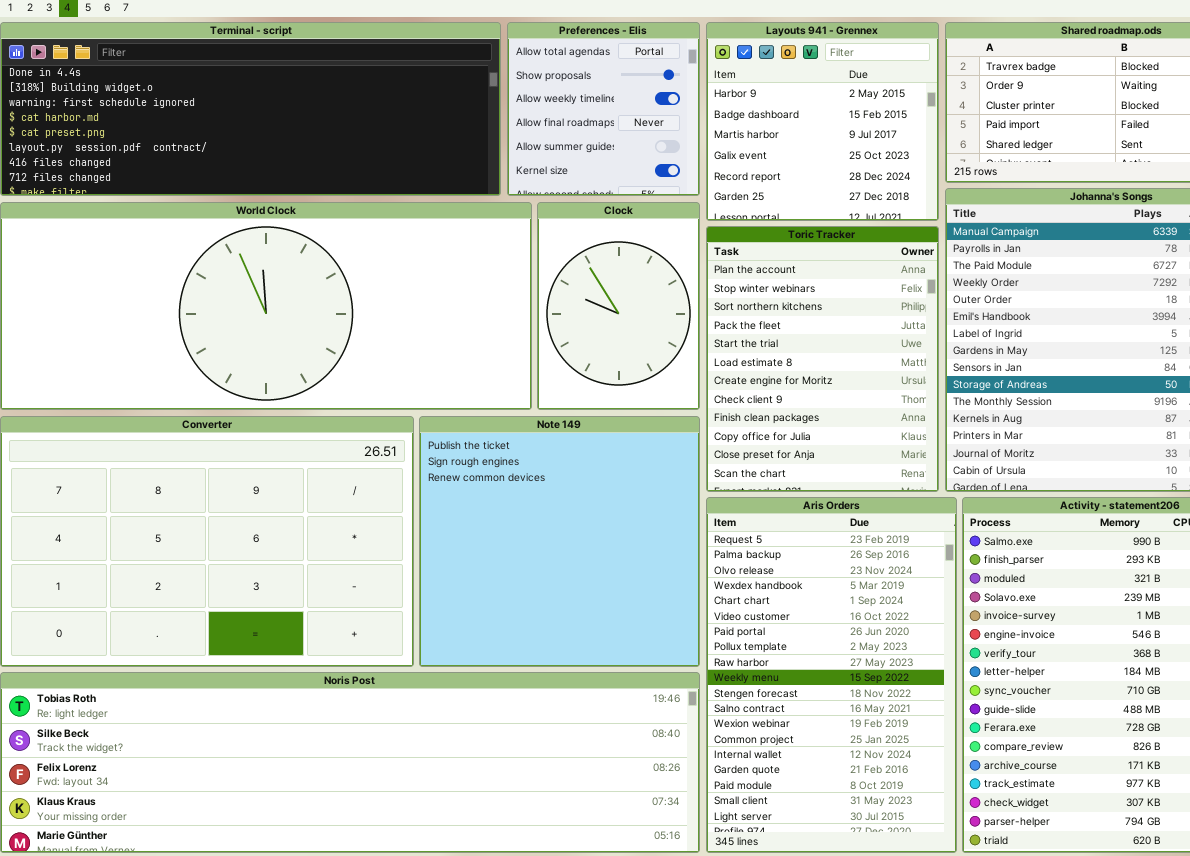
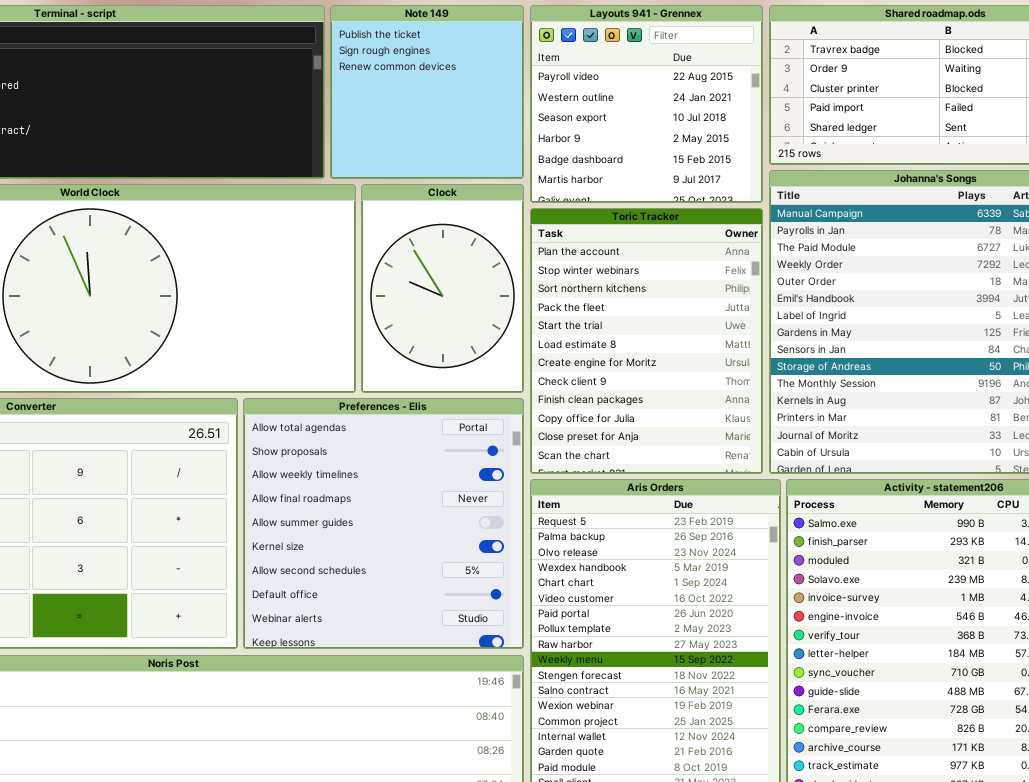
Preferences - Elis: [507,22,700,196] -> [243,398,524,649], moved, resized
Layouts 941 - Grennex: [706,22,939,221] -> [530,5,763,203], scrolled up 3 rows
Note 149: [419,416,700,667] -> [330,5,524,179], moved, resized

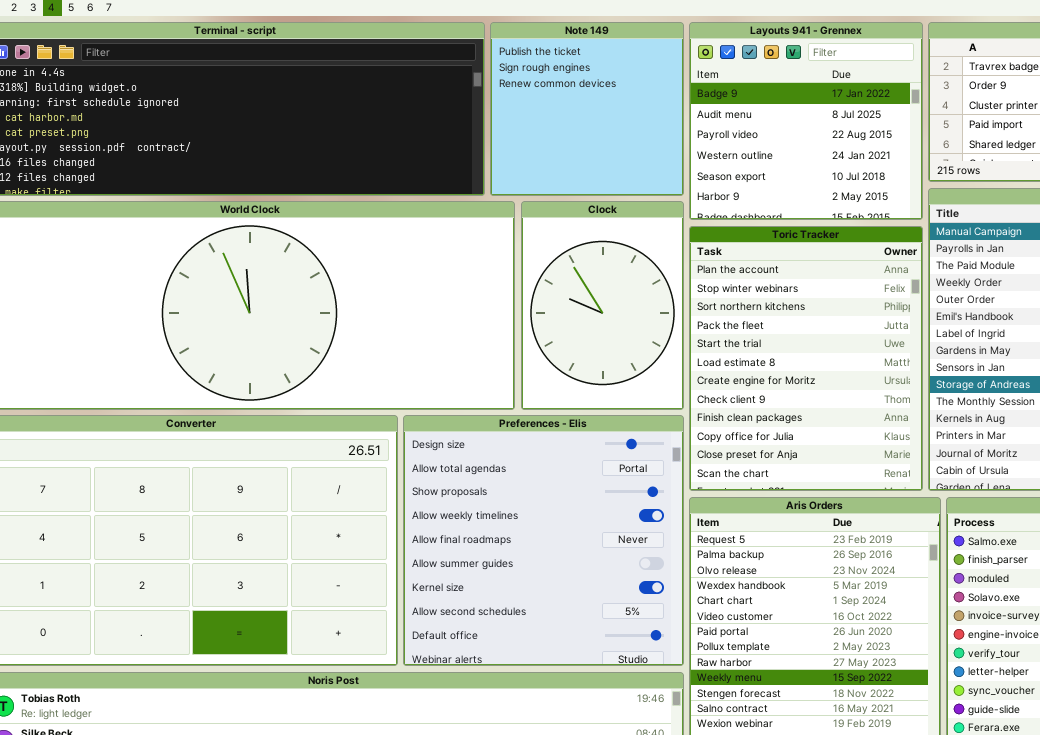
Layouts 941 - Grennex: [530,5,763,203] -> [689,22,923,220], scrolled up 2 rows
Preferences - Elis: [243,398,524,649] -> [403,415,684,666], scrolled up 1 row

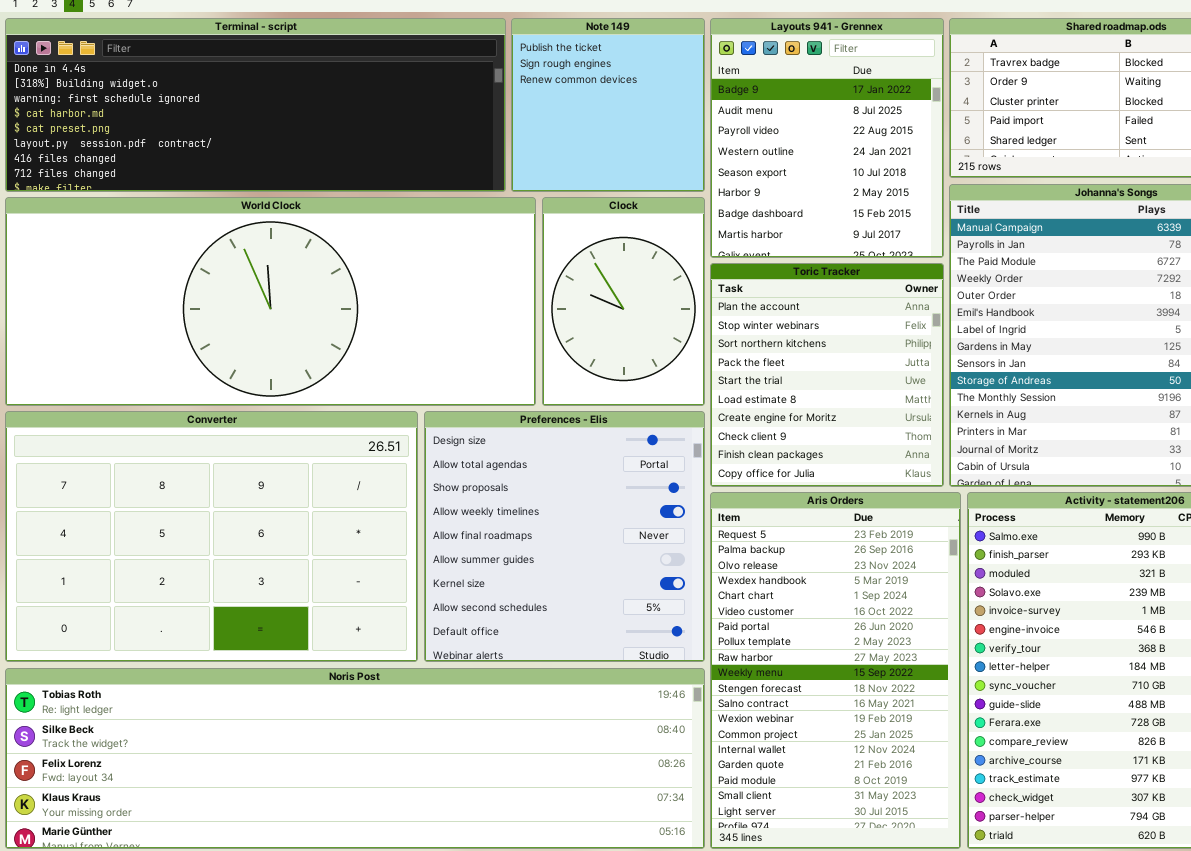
Layouts 941 - Grennex: [689,22,923,220] -> [710,18,944,258], resized
Toric Tracker: [689,226,923,491] -> [710,263,944,487], resized

